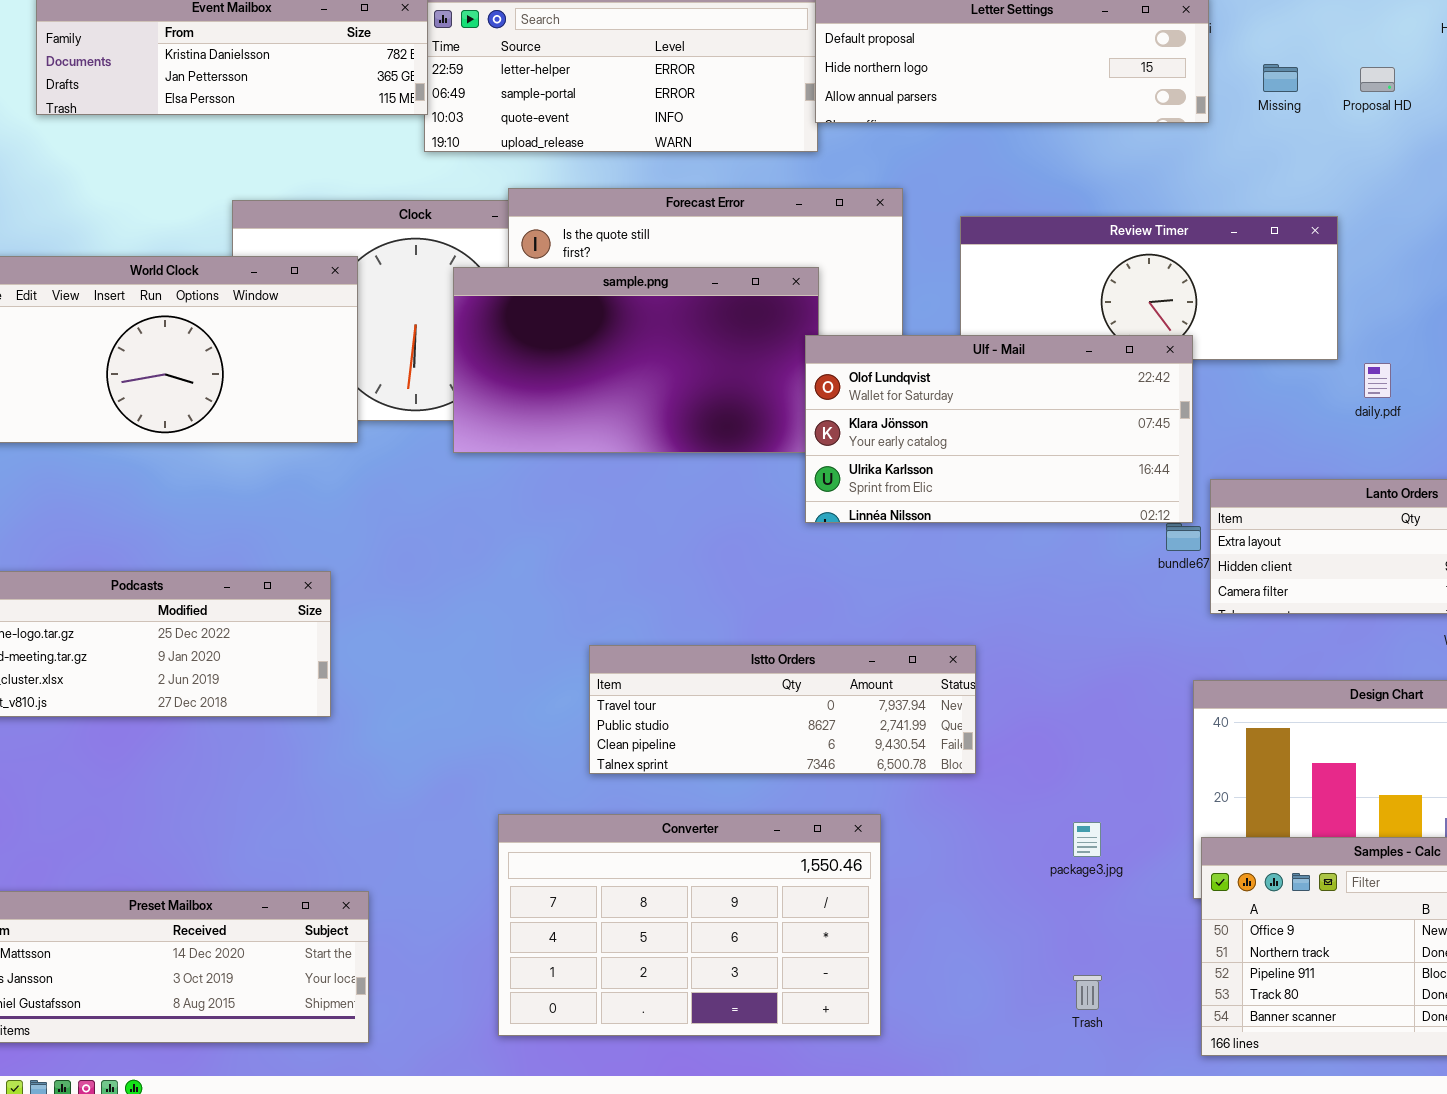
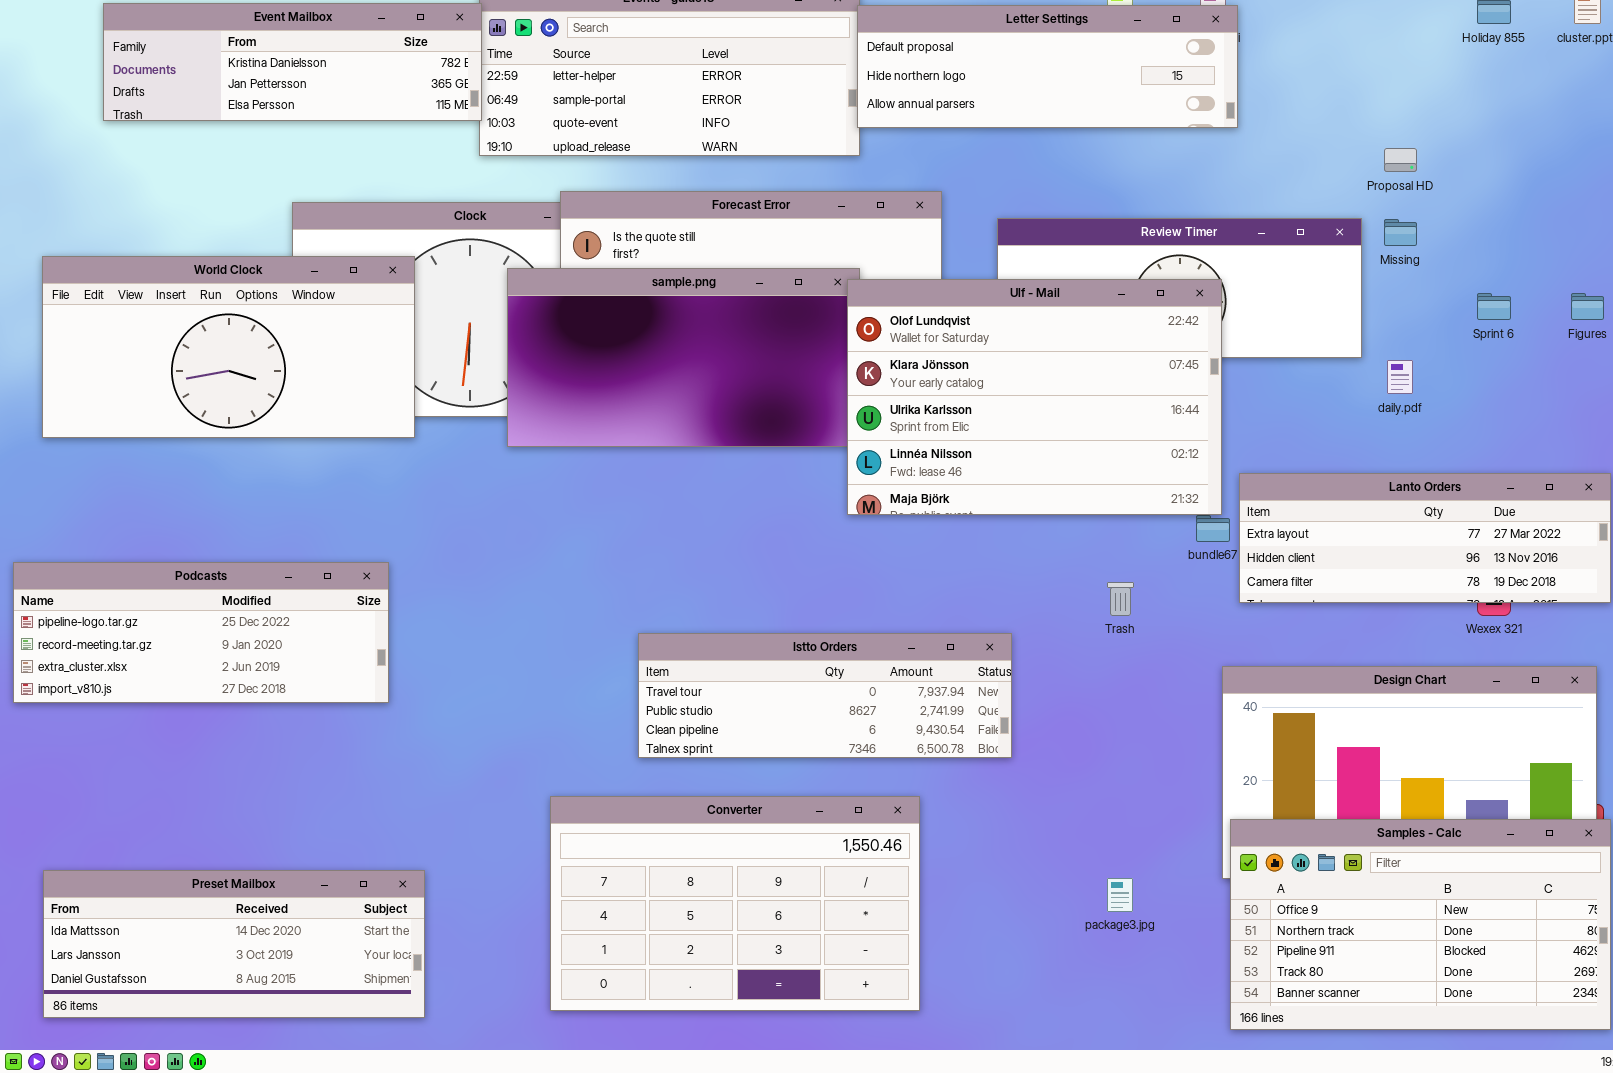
Missing: [1263,64,1298,92] -> [1384,219,1417,246], moved
Proposal HD: [1360,67,1395,92] -> [1384,148,1417,172], moved
Ulf - Mail: [805,335,1193,523] -> [847,279,1222,515], resized
package3.jpg: [1073,822,1101,857] -> [1107,878,1133,912], moved
Trash: [1073,975,1102,1010] -> [1107,582,1134,616], moved

